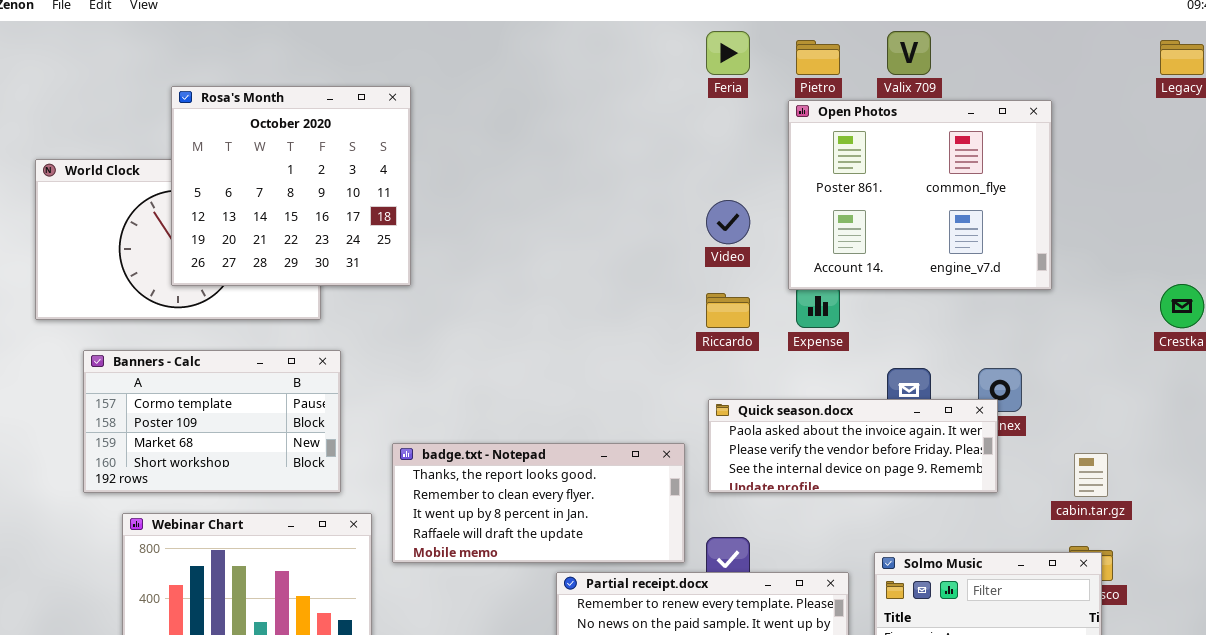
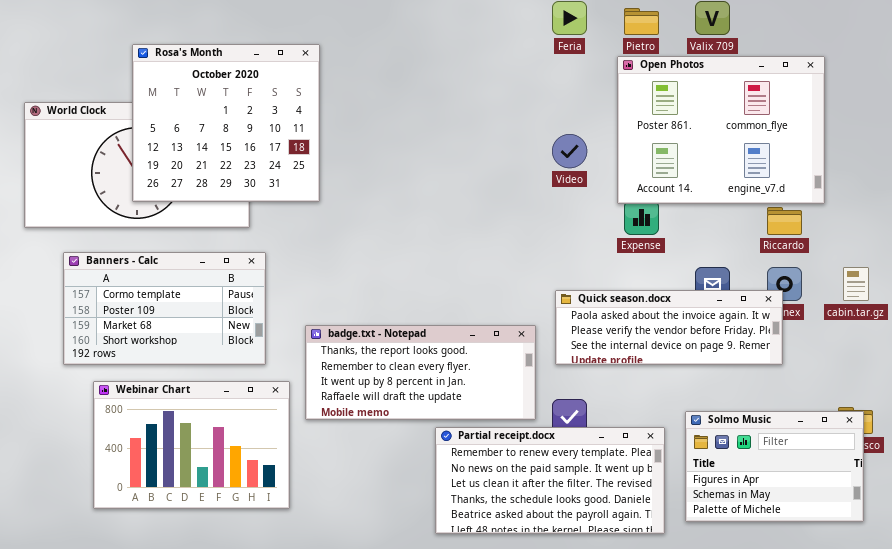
Riccardo: [706,293,750,328] -> [767,207,802,235], moved
cabin.tar.gz: [1074,453,1108,497] -> [843,267,869,301], moved

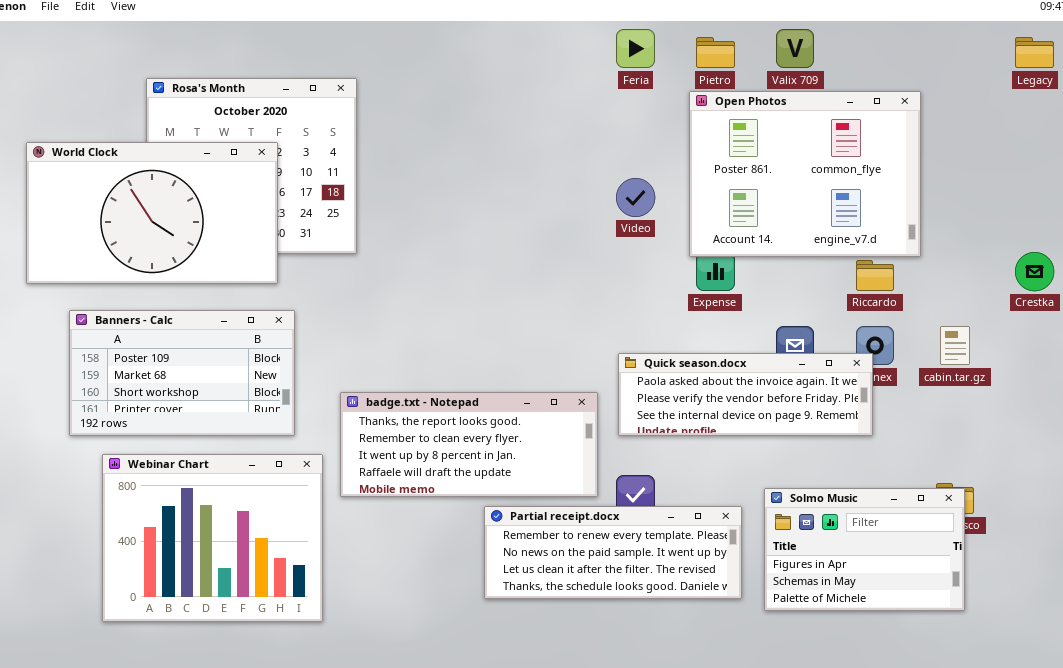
World Clock: [24,102,250,228] -> [26,142,278,284], raised
Banners - Calc: [63,252,266,365] -> [69,310,295,436], scrolled down 1 row
Webinar Chart: [93,381,290,509] -> [102,454,323,622], resized
Partial receipt.docx: [435,427,665,534] -> [484,506,742,599], resized

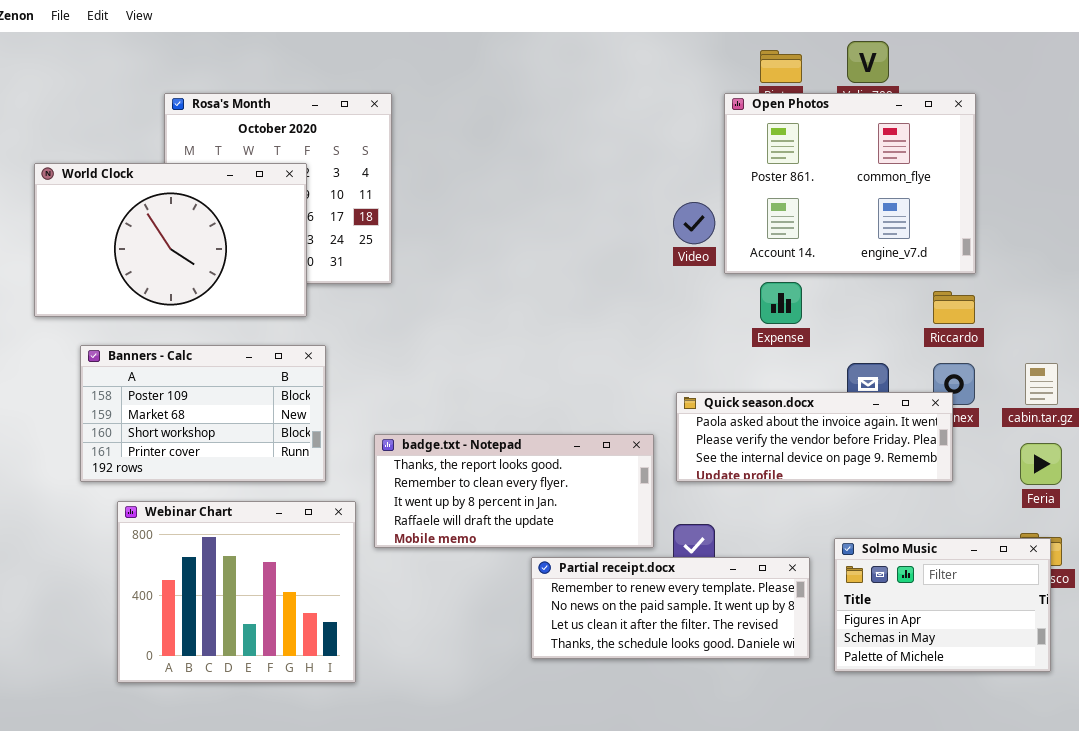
Feria: [616,29,655,68] -> [1020,443,1062,485], moved
Open Photos: [689,91,921,257] -> [724,93,976,274], moved

